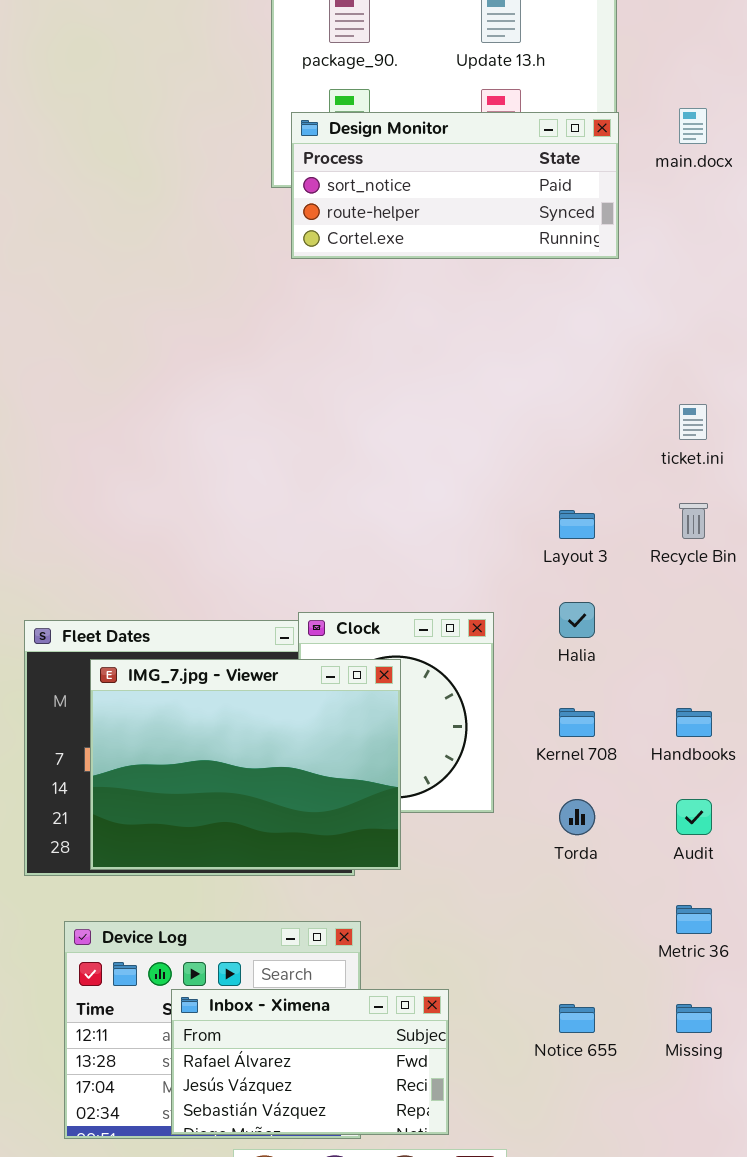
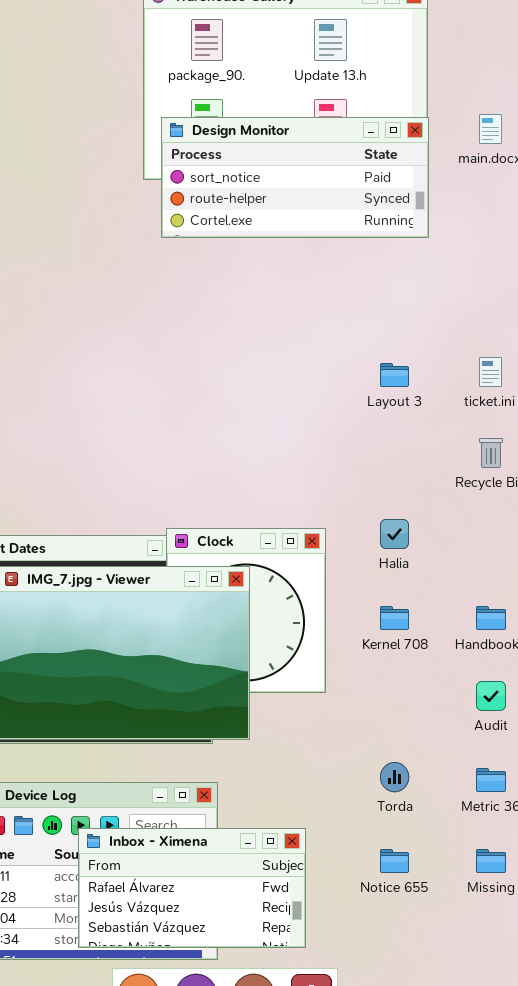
Layout 3: [559,510,595,539] -> [380,363,409,387], moved
Torda: [559,799,595,835] -> [380,762,409,792], moved
Inbox - Ximena: [171,989,449,1135] -> [78,828,306,948], moved

